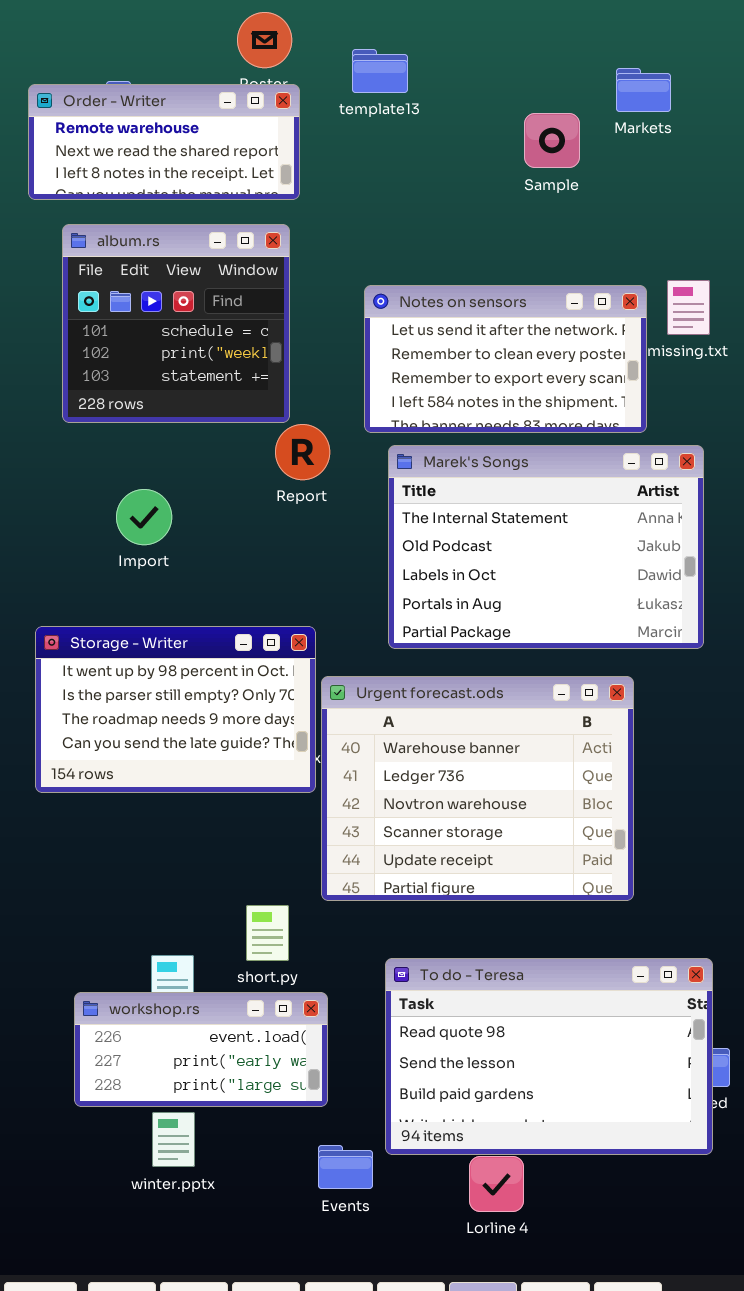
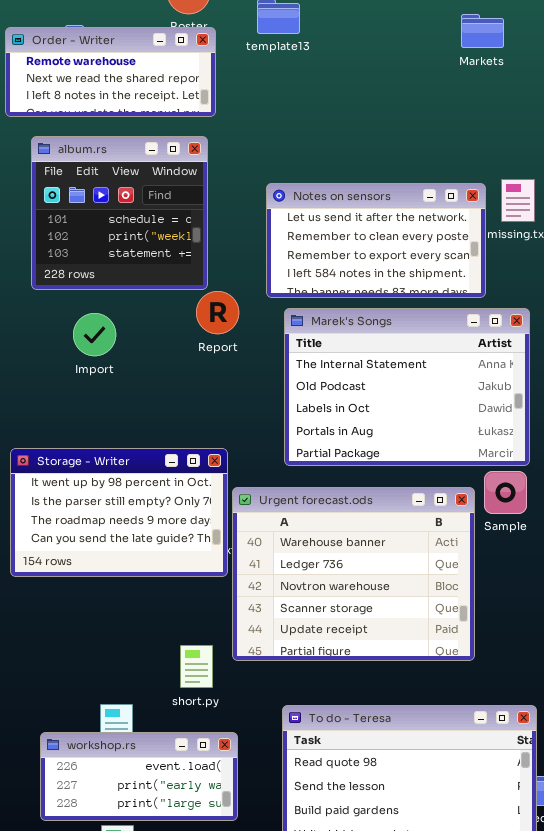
Sample: [524,113,580,168] -> [484,471,527,514], moved
Import: [116,489,172,545] -> [73,313,116,356], moved
short.py: [246,905,289,961] -> [180,645,213,688], moved

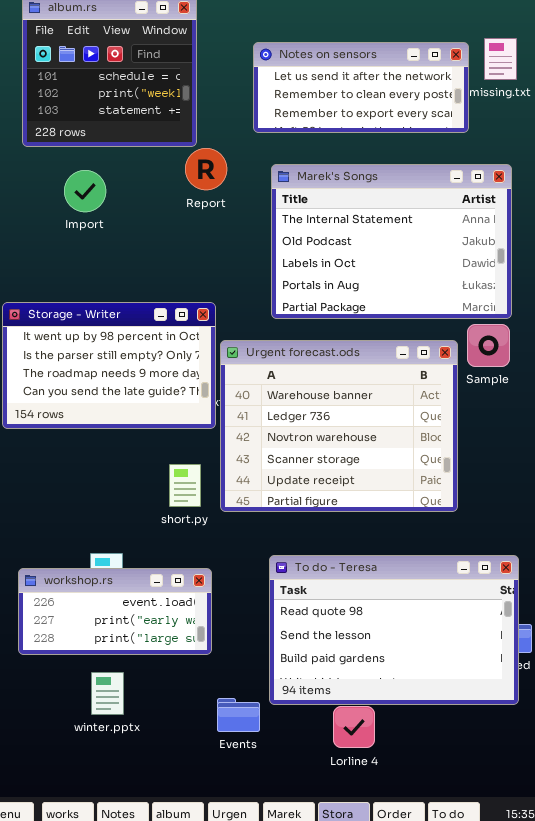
Notes on sensors: [266,183,486,298] -> [253,42,469,133], resized
short.py: [180,645,213,688] -> [169,464,201,507], moved
workshop.rs: [40,732,238,821] -> [18,568,212,655], moved

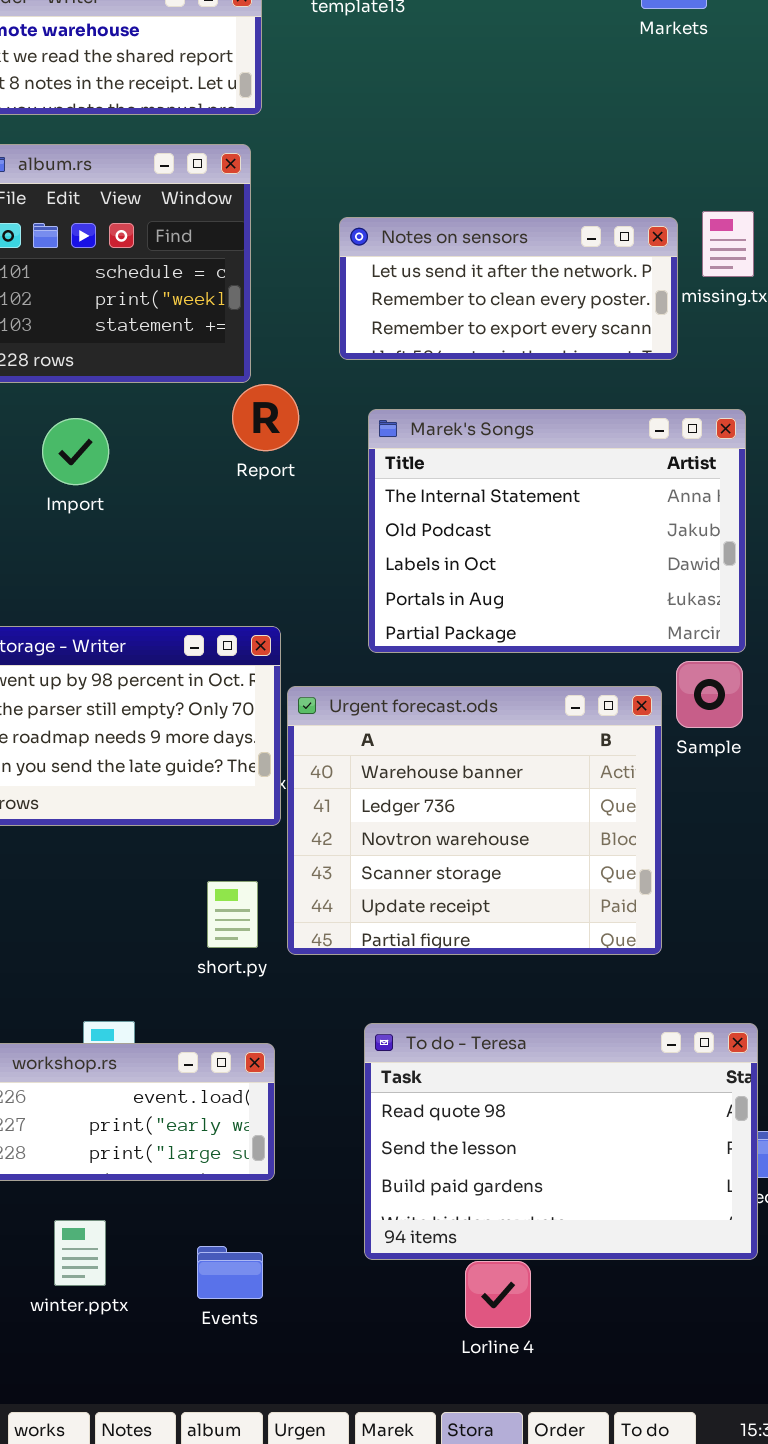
winter.pptx: [91,672,124,715] -> [54,1220,106,1286], moved
Events: [217,698,260,732] -> [197,1246,263,1299], moved

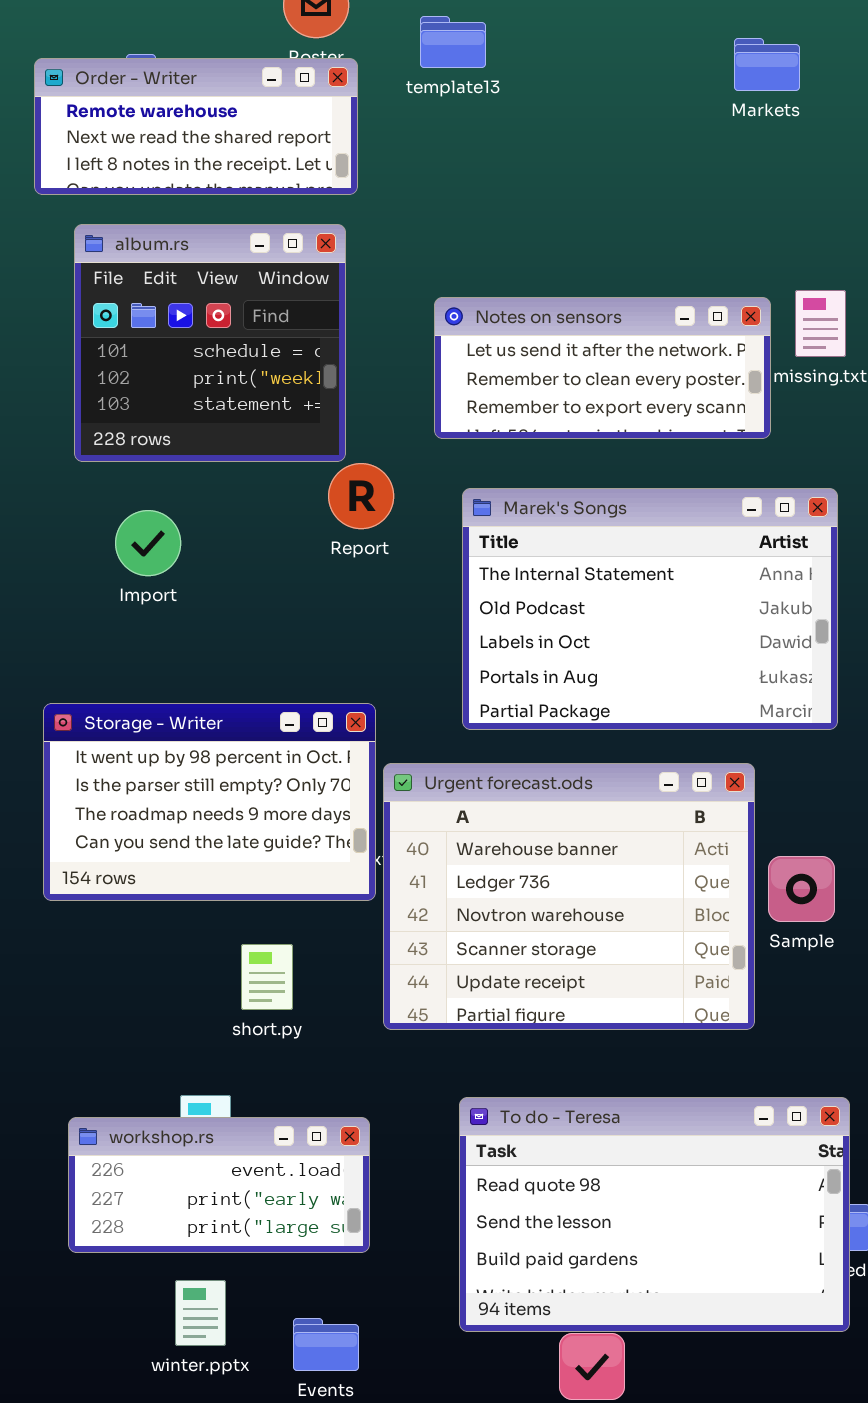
Import: [42,418,109,485] -> [115,510,181,576], moved
Sample: [676,661,743,728] -> [768,856,835,922], moved
short.py: [207,881,258,948] -> [241,944,293,1010], moved
winter.pptx: [54,1220,106,1286] -> [175,1280,226,1346], moved

